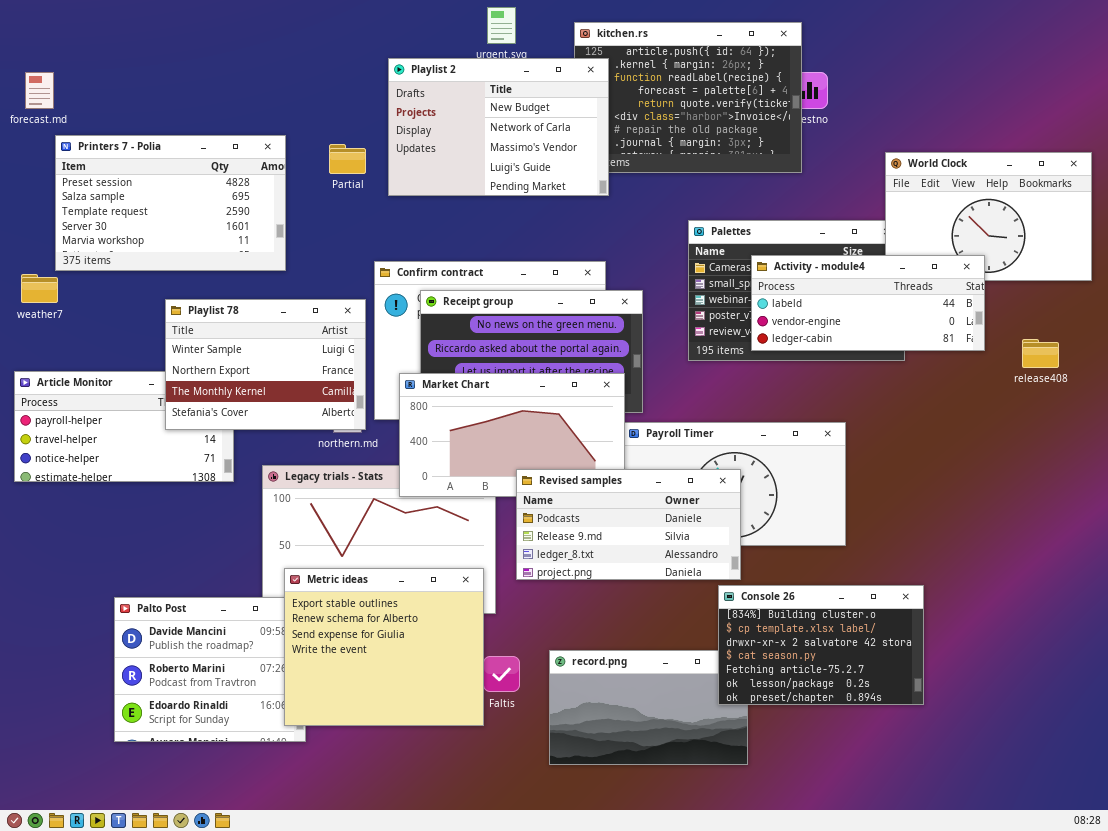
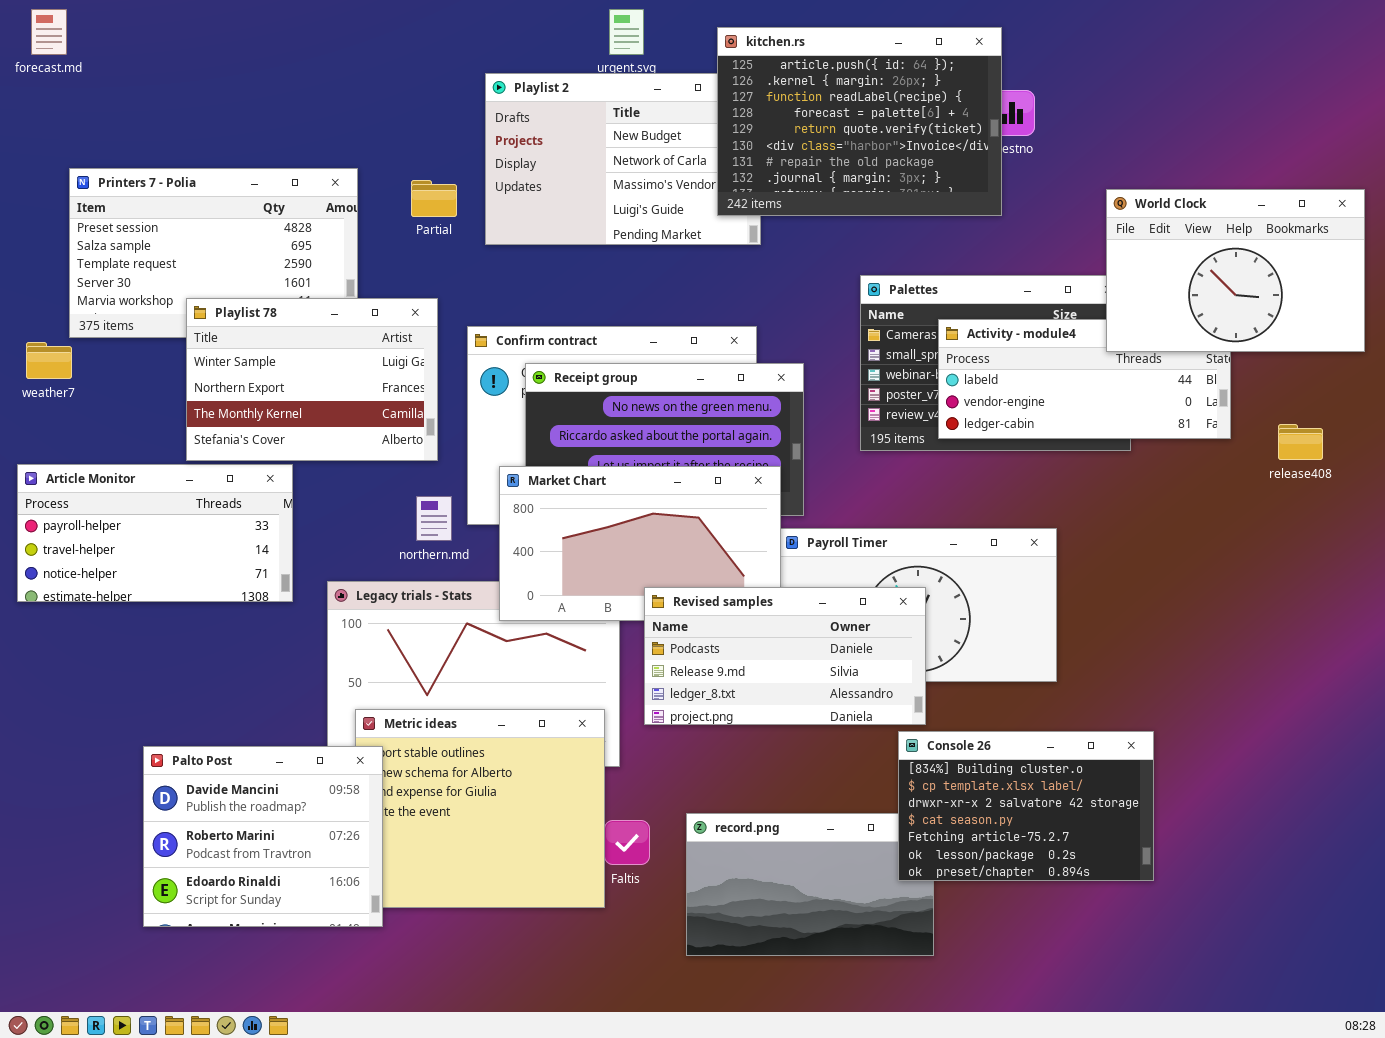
kitchen.rs: [574,22,802,173] -> [717,27,1002,216], raised
forecast.md: [25,72,54,109] -> [31,9,67,55], moved
World Clock: [885,152,1092,281] -> [1106,189,1365,352], raised
Playlist 78: [165,299,366,430] -> [186,298,438,461], moved
Palto Post: [114,597,306,742] -> [143,746,383,927], raised

